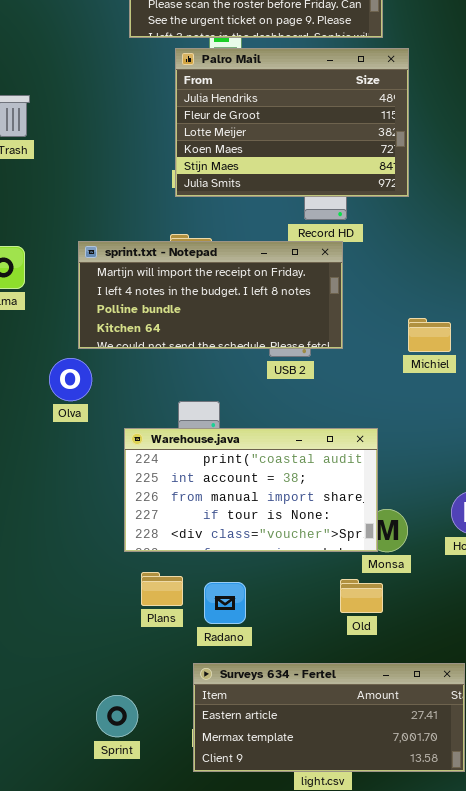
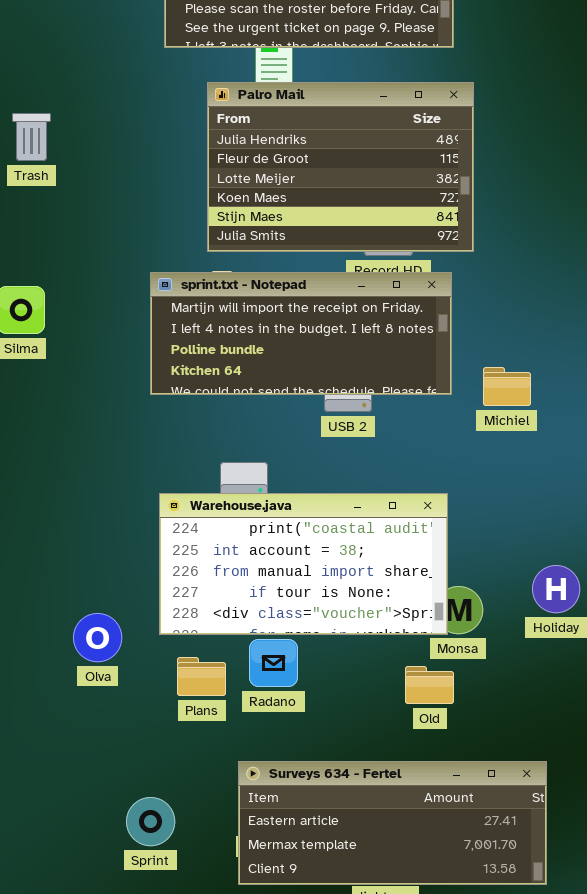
Palro Mail: [175,48,409,197] -> [207,82,474,252], moved
sprint.txt - Notepad: [78,241,343,349] -> [150,272,452,395], moved
Olva: [49,358,92,401] -> [73,613,122,662], moved
Radano: [204,582,246,624] -> [249,639,298,687], moved

